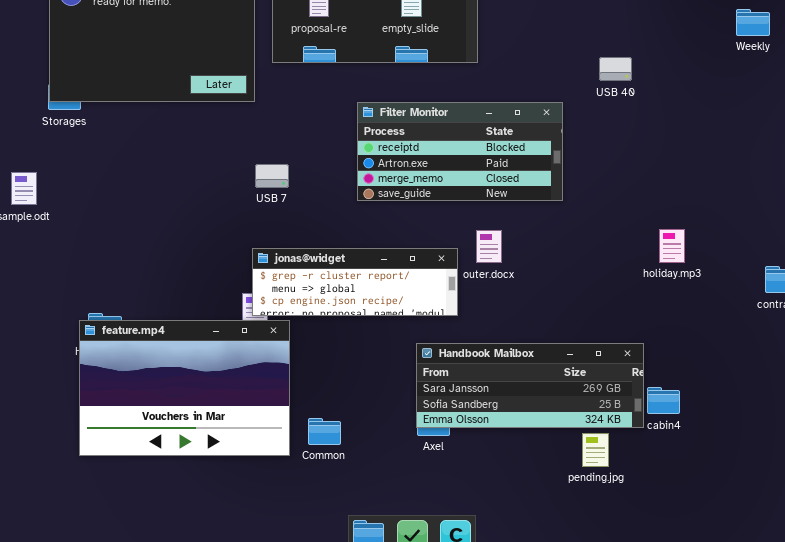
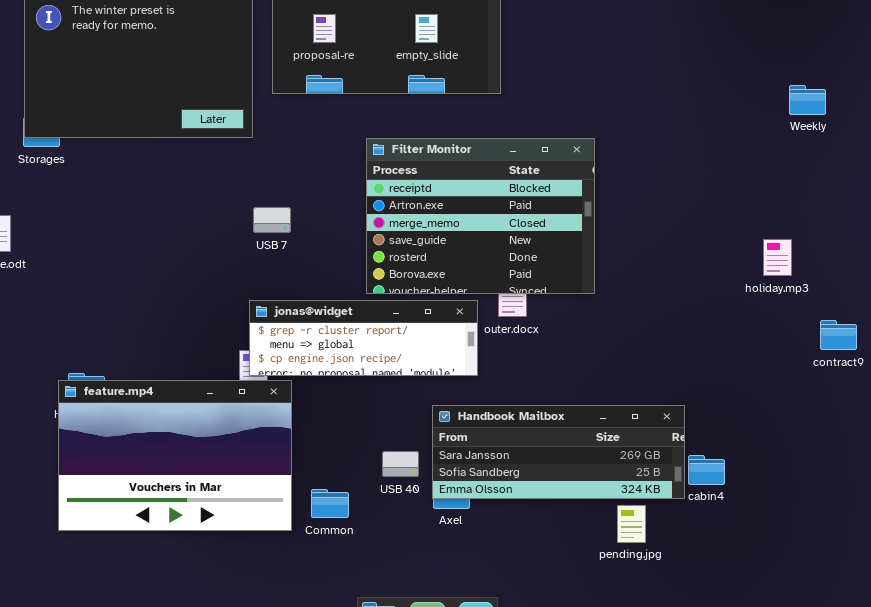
Weekly: [736,9,770,36] -> [789,85,826,115], moved
USB 40: [599,57,632,81] -> [382,451,419,477], moved
Filter Monitor: [357,102,563,201] -> [366,138,595,294], resized
holiday.mp3: [659,229,685,263] -> [763,239,792,276], moved

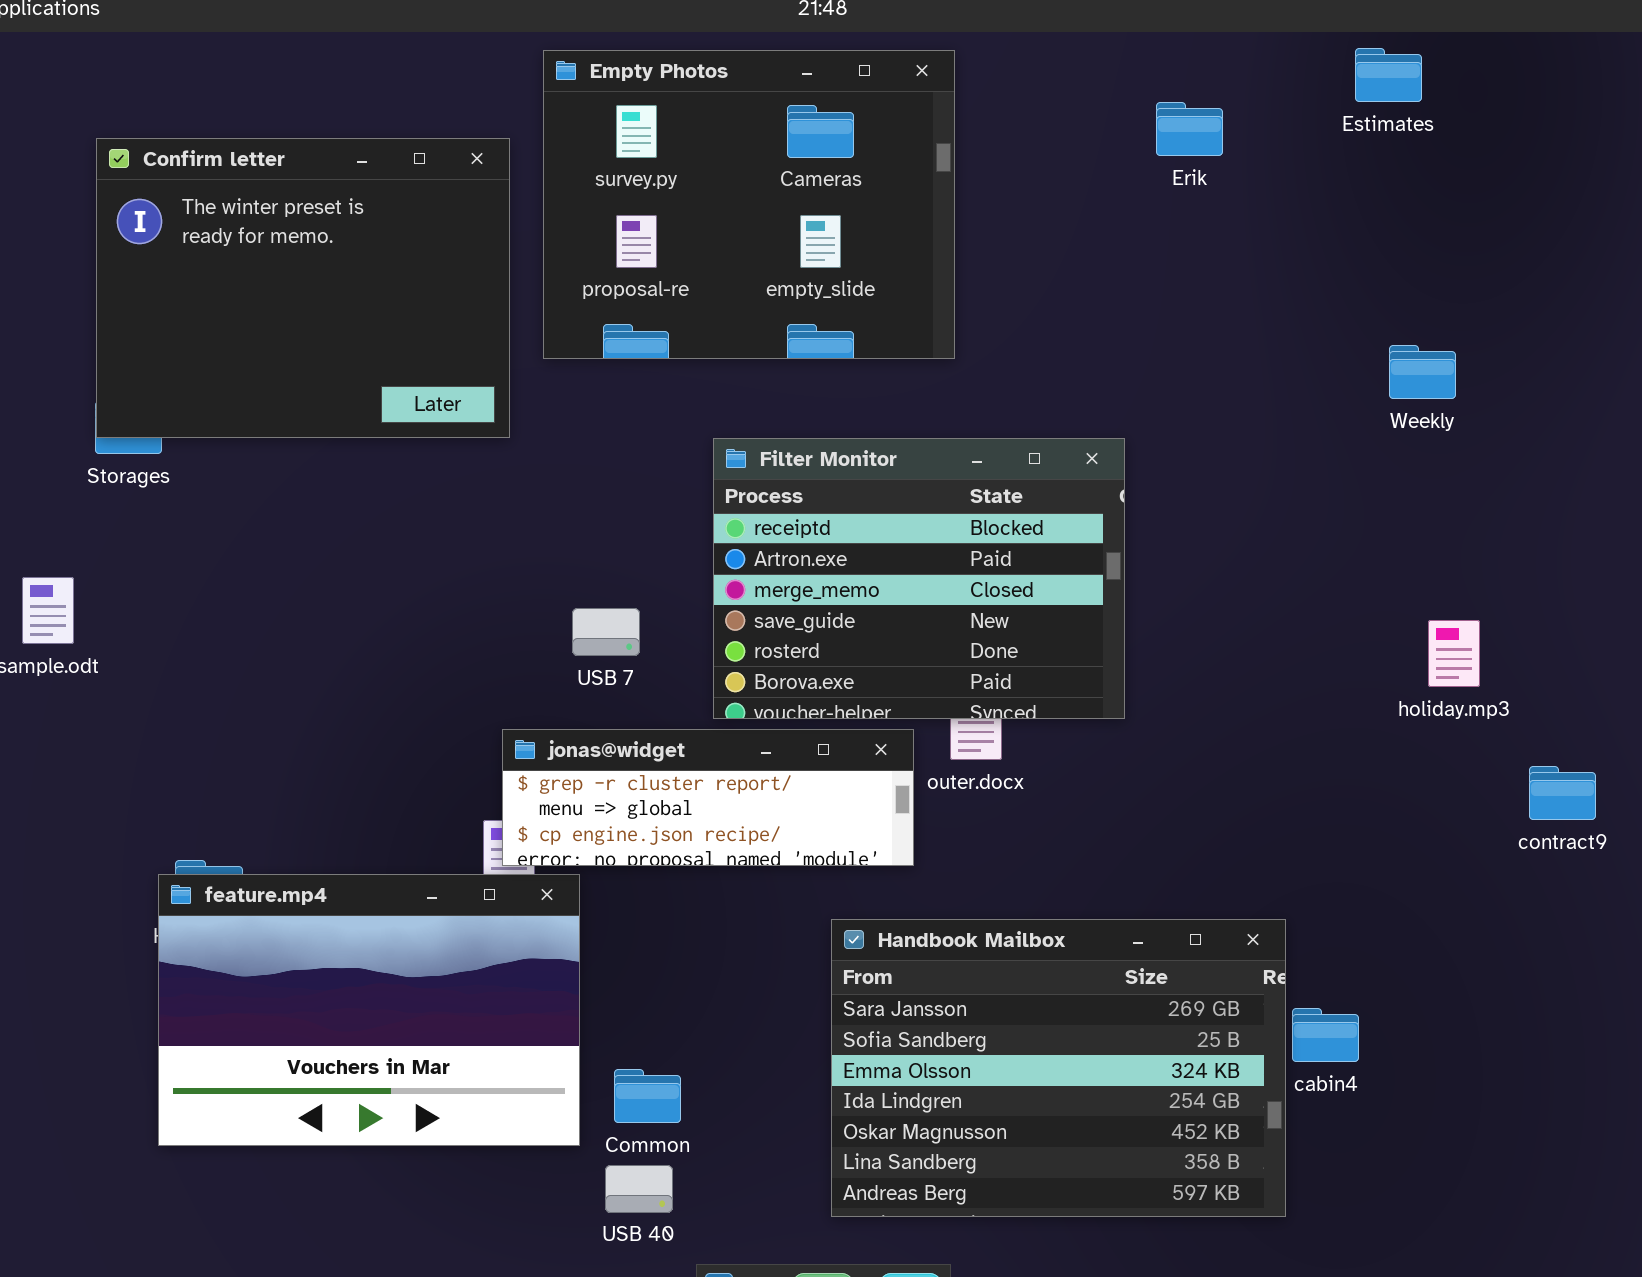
Weekly: [789,85,826,115] -> [1389,345,1456,399], moved
USB 7: [253,207,291,233] -> [572,608,640,656], moved
Handbook Mailbox: [432,405,685,499] -> [831,919,1286,1217], resized
USB 40: [382,451,419,477] -> [605,1165,673,1213], moved

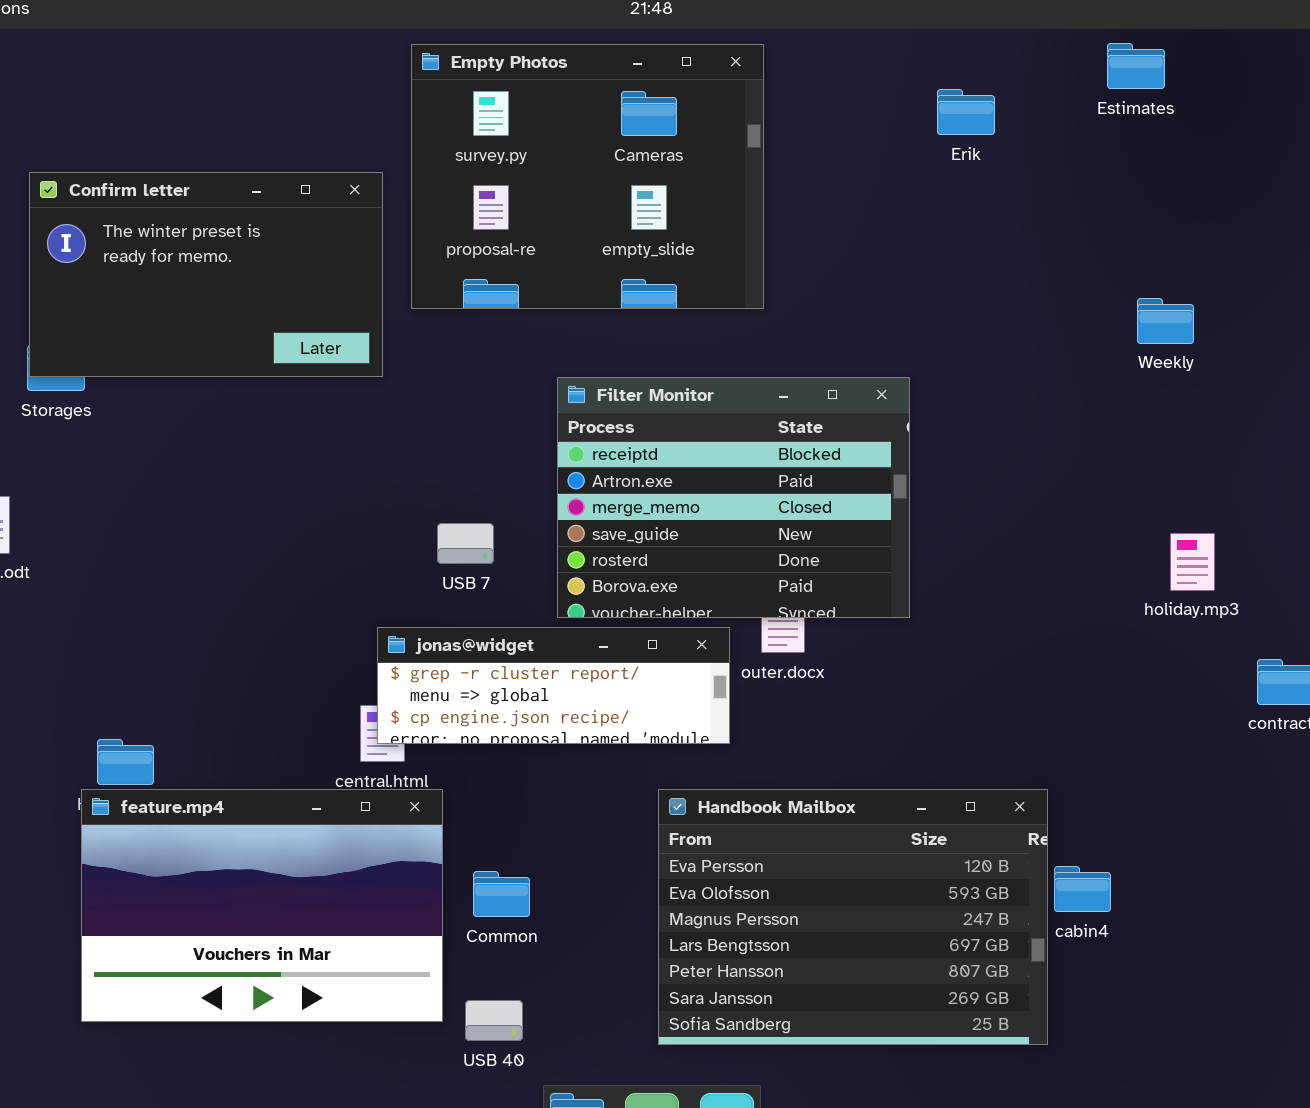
Confirm letter: [96,138,510,438] -> [29,172,383,377], resized
feature.mp4: [158,874,580,1146] -> [81,789,443,1022], moved
Handbook Mailbox: [831,919,1286,1217] -> [658,789,1048,1045], scrolled up 5 rows
Common: [614,1069,681,1123] -> [473,871,530,917], moved

